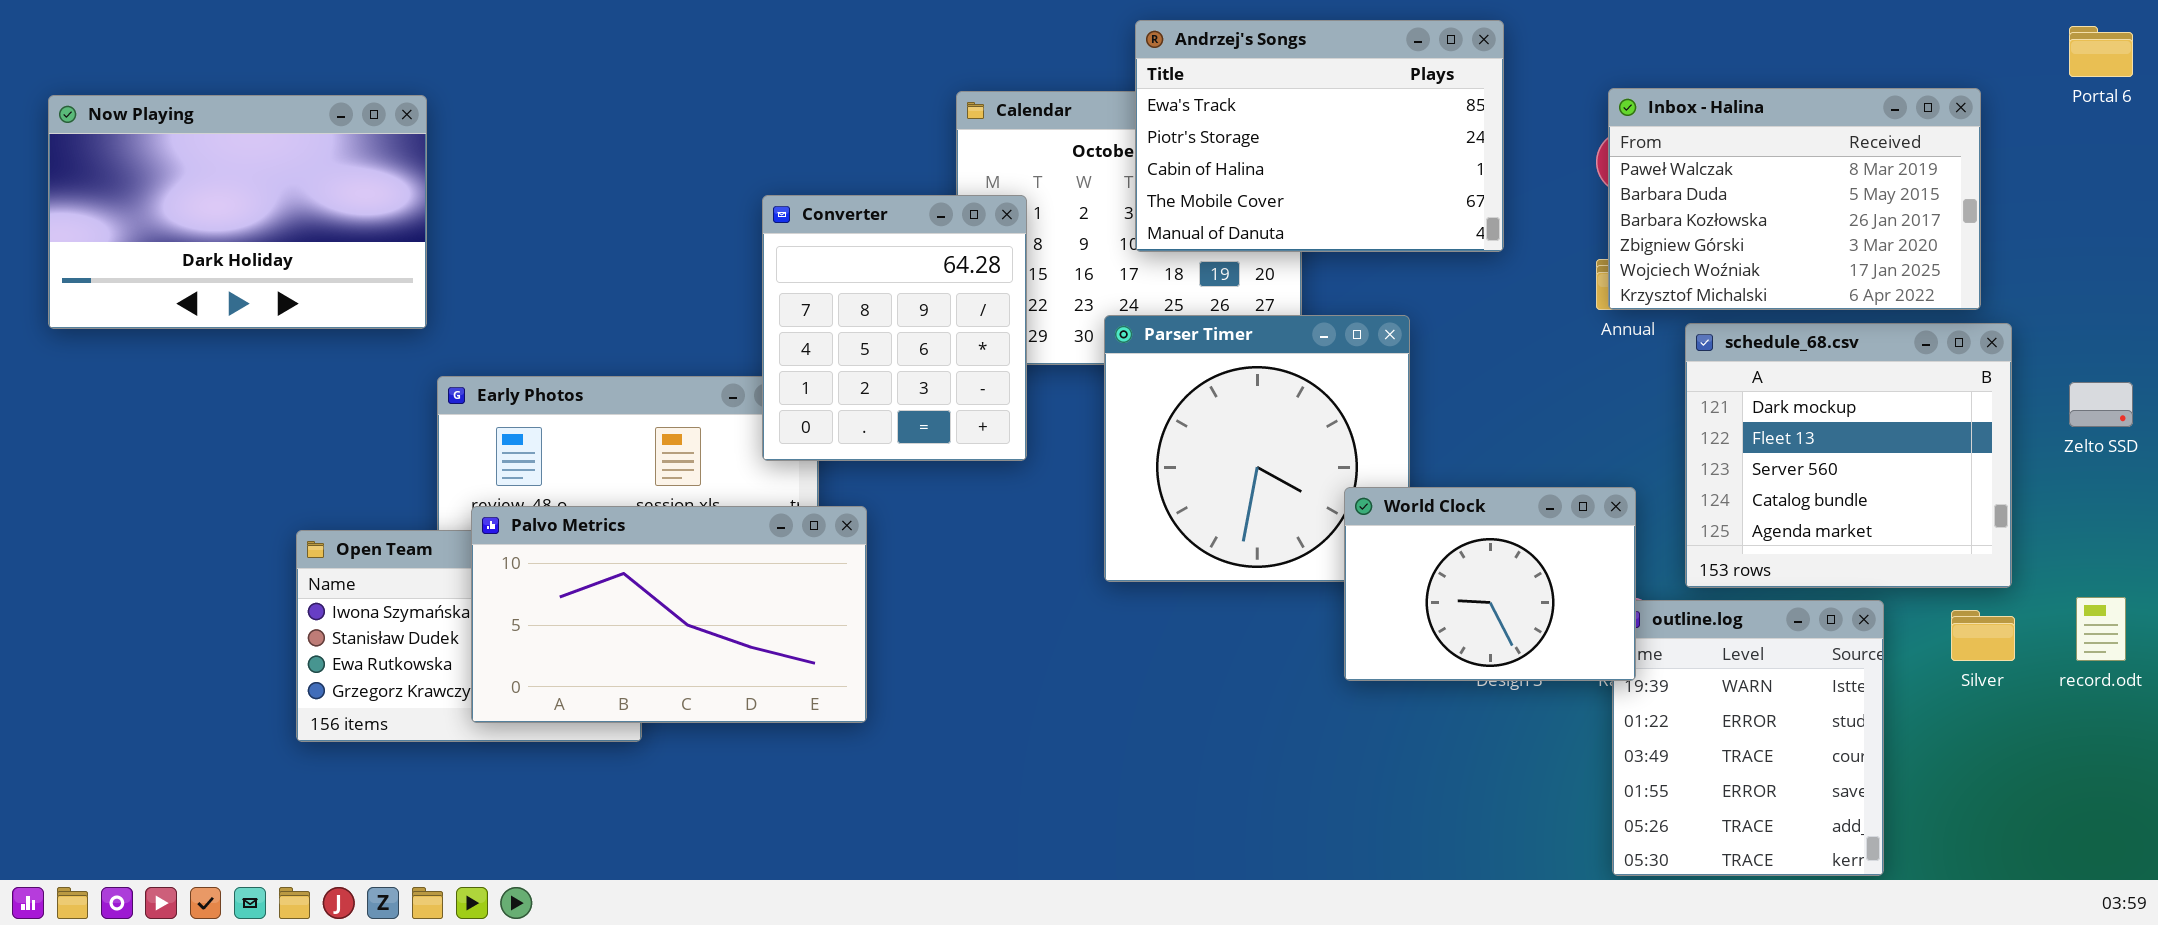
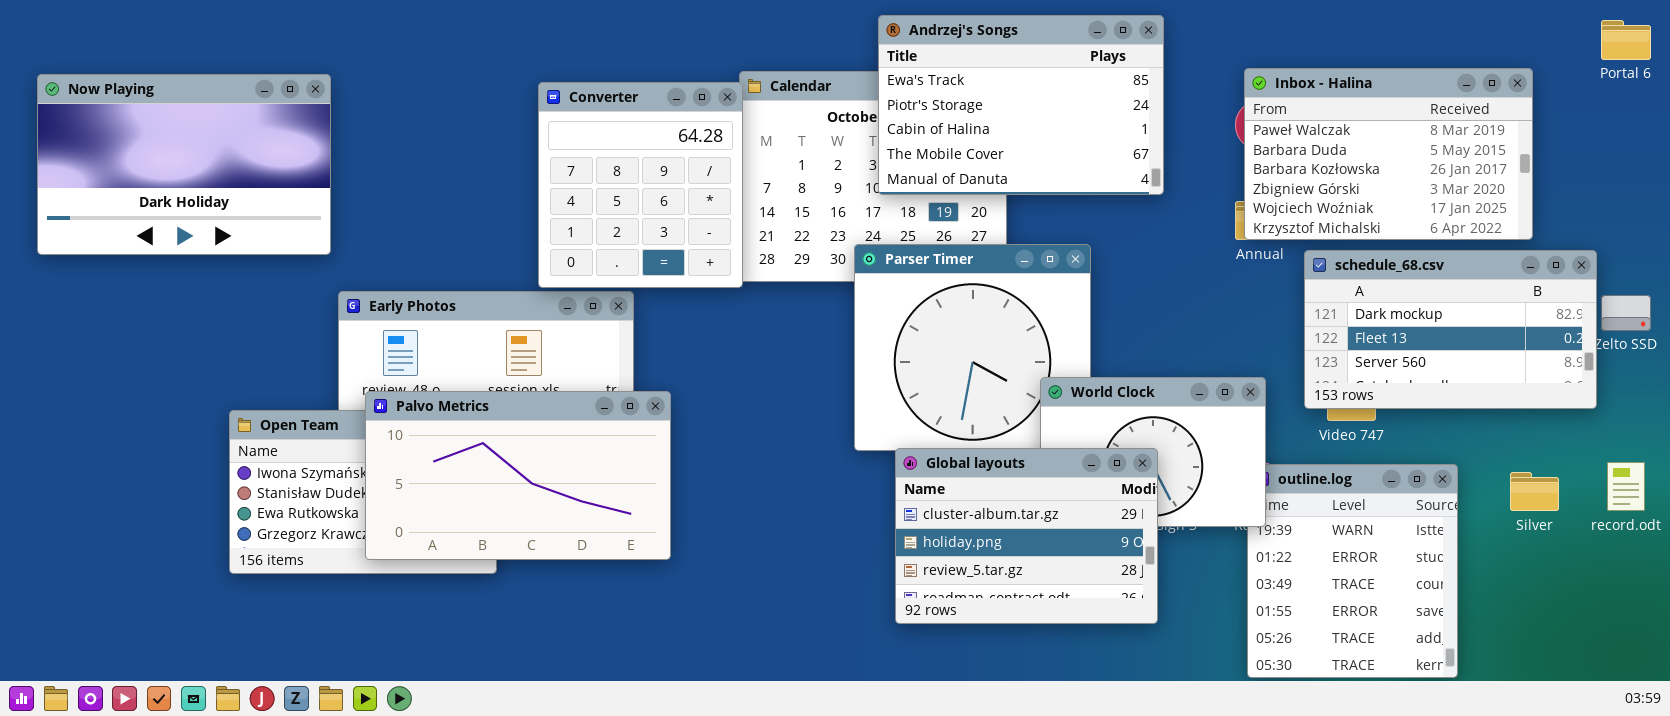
Converter: [762,195,1027,461] -> [538,82,743,288], moved
schedule_68.csv: [1685,323,2012,588] -> [1304,250,1597,409], resized
Global layouts: none -> [895,448,1158,624], opened

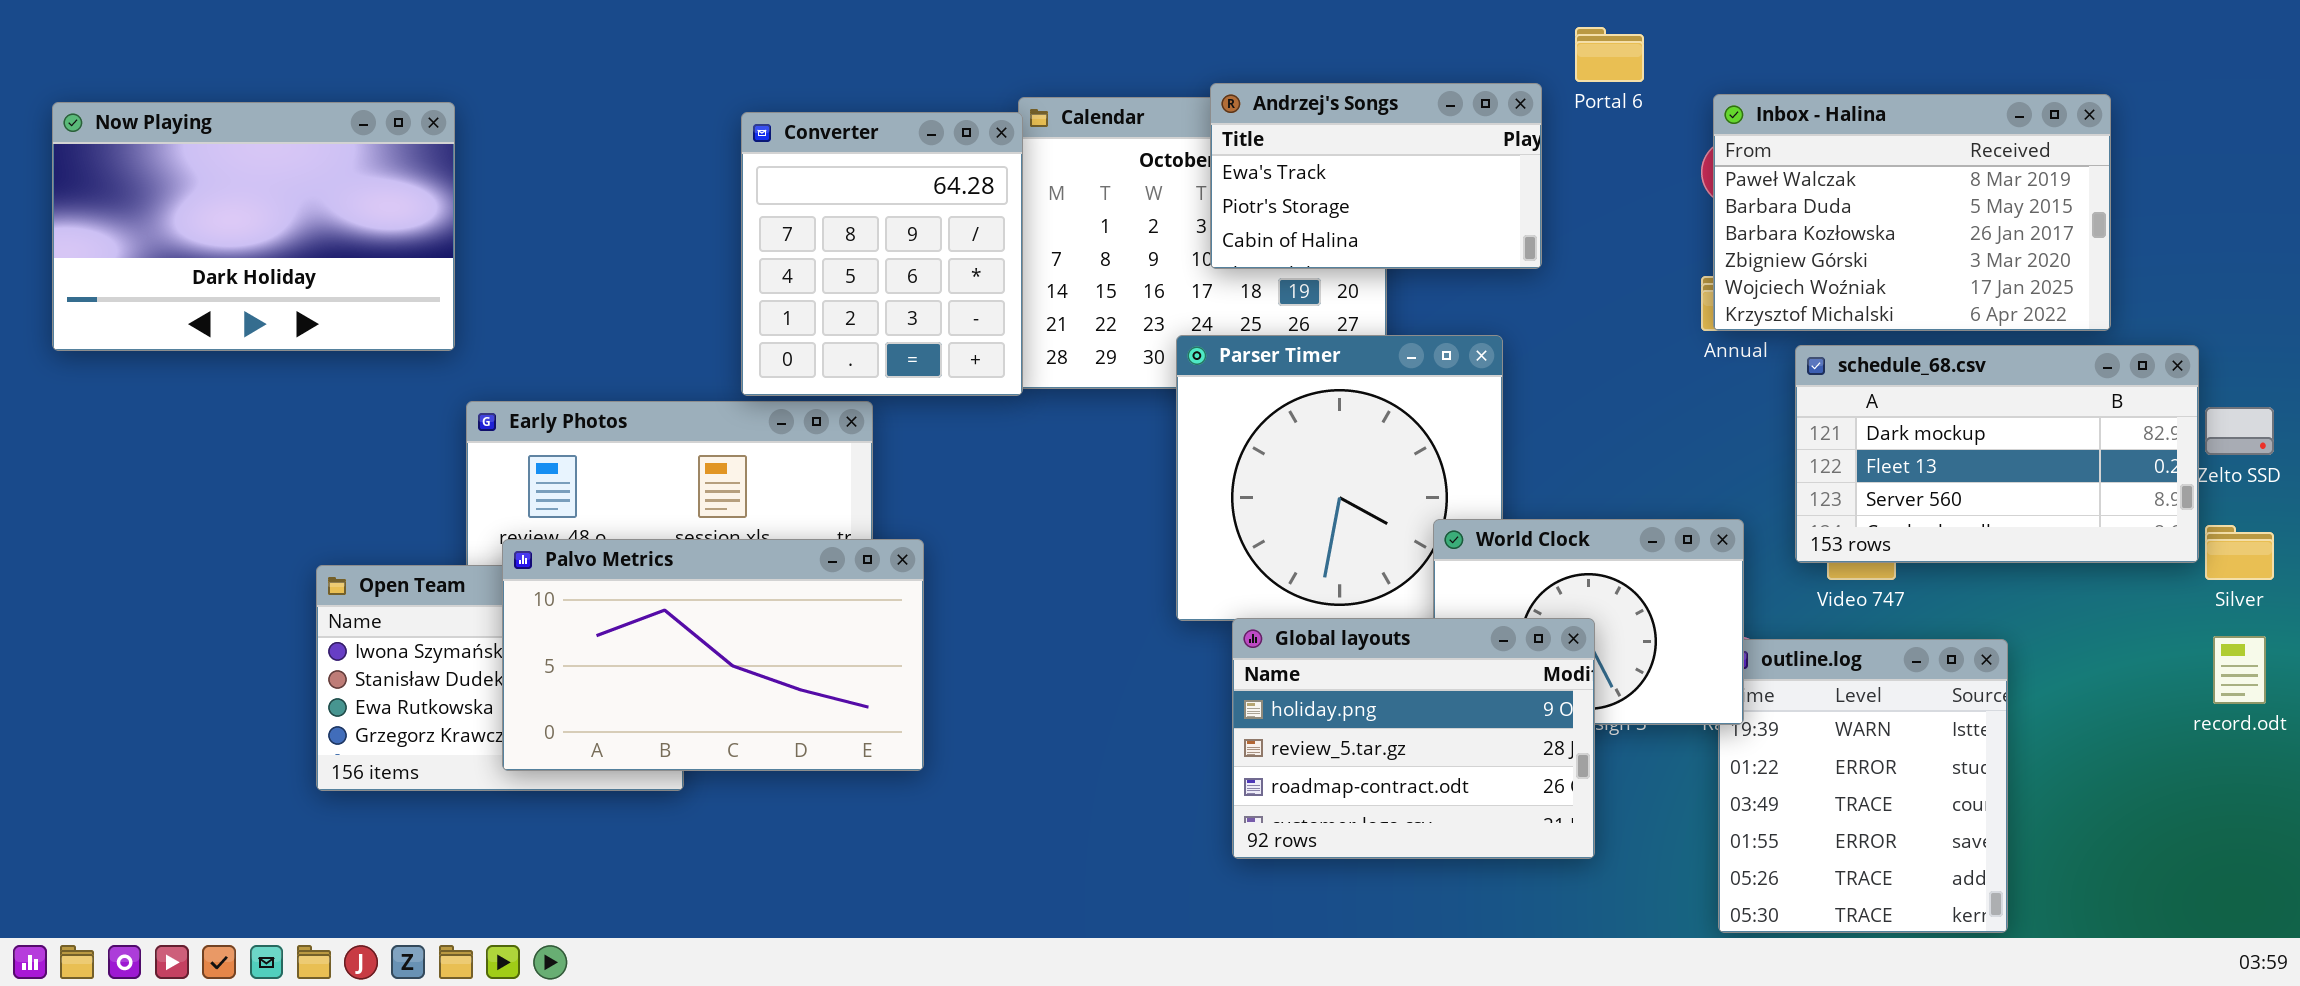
Andrzej's Songs: [878,15,1164,195] -> [1210,83,1542,269], resized
Portal 6: [1601,20,1651,60] -> [1575,27,1644,82], moved
Global layouts: [895,448,1158,624] -> [1232,618,1595,859], scrolled down 1 row
Silver: [1510,472,1559,511] -> [2205,525,2274,580], moved

